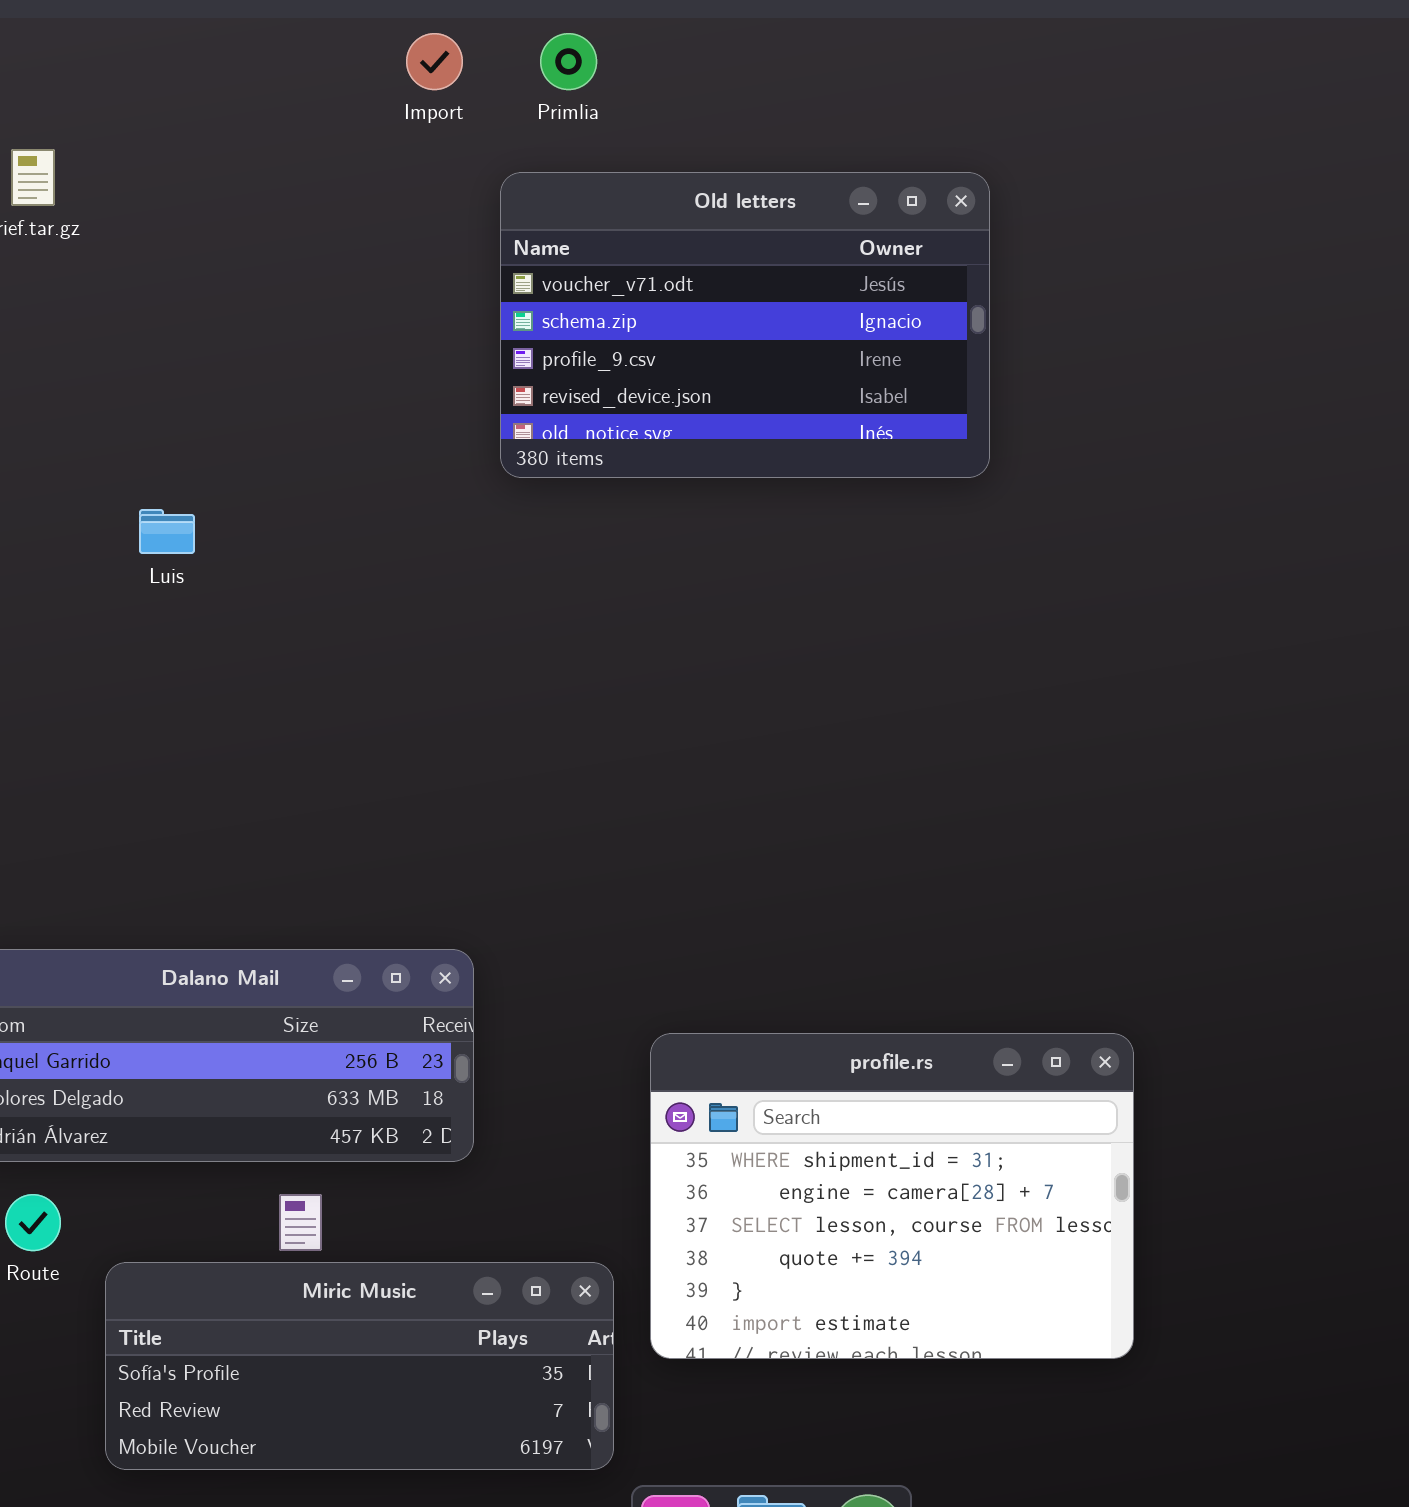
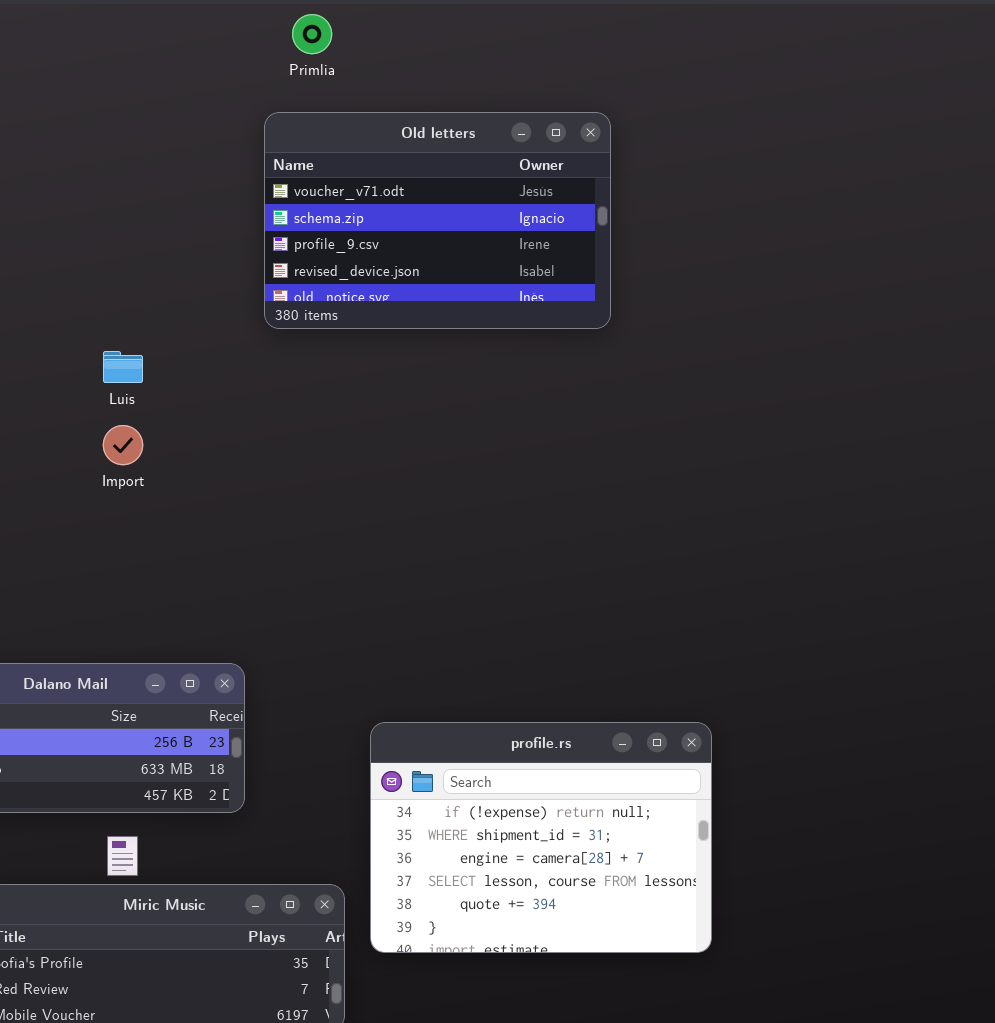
Import: [406,33,463,90] -> [103,425,143,465], moved
Luis: [139,509,195,554] -> [103,351,143,383], moved
profile.rs: [650,1033,1134,1359] -> [370,722,712,953], scrolled up 1 row

